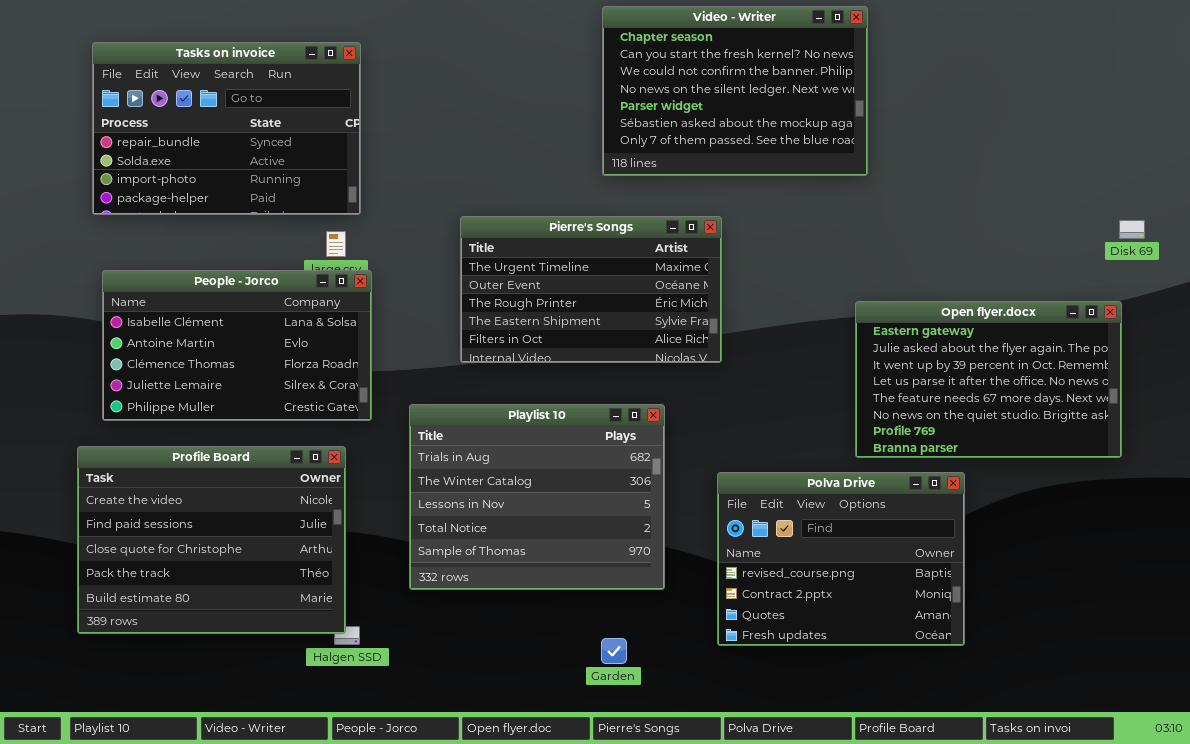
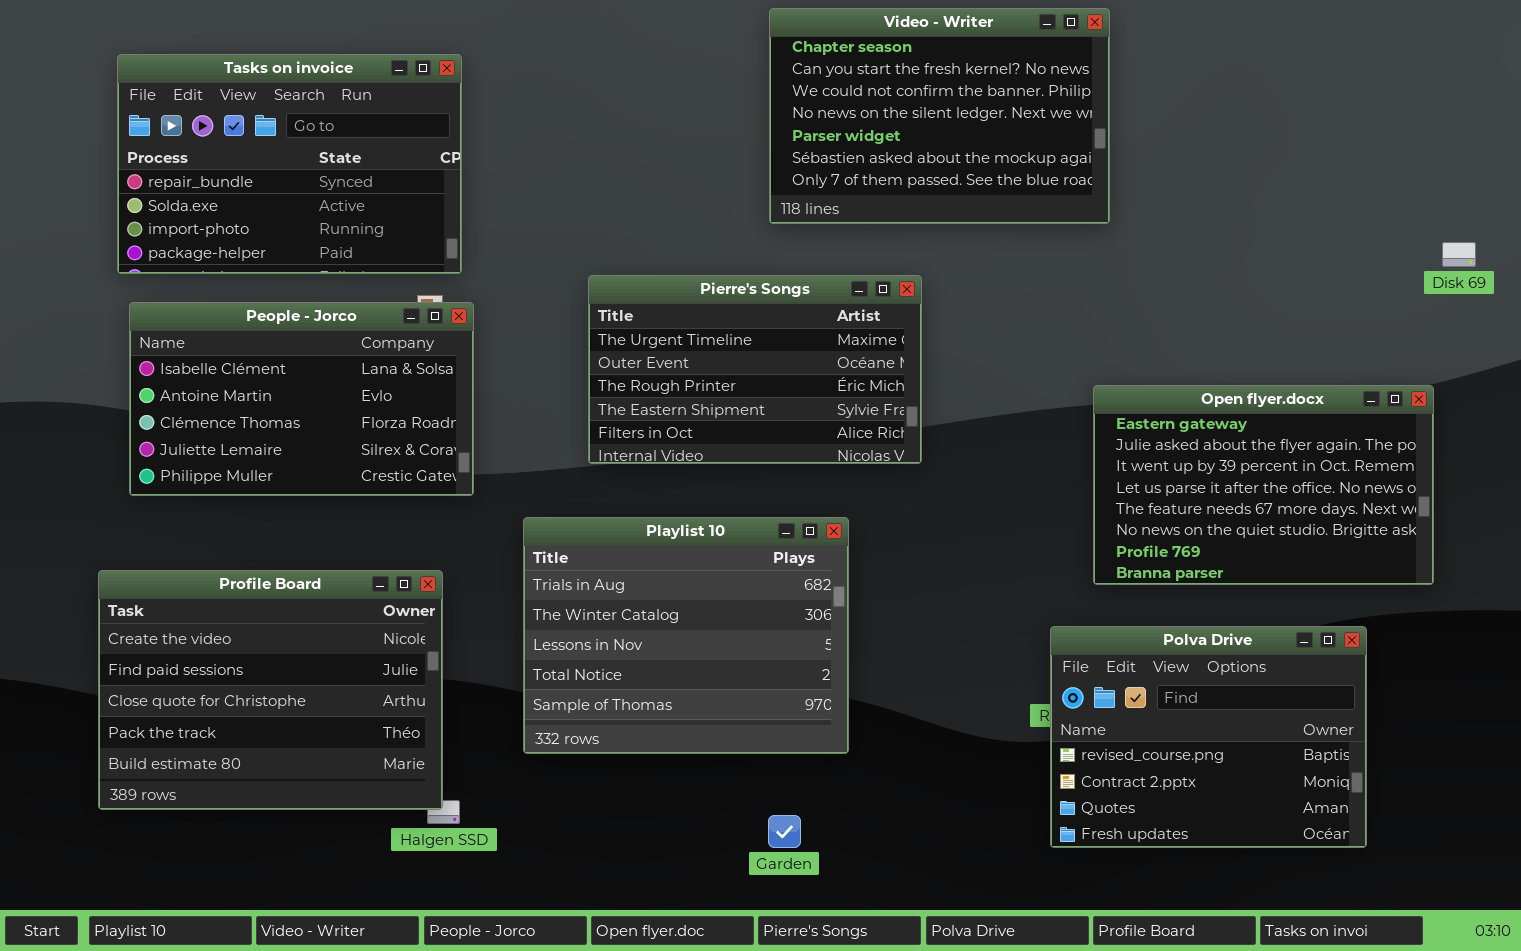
Disk 69: [1119,220,1145,239] -> [1442,242,1476,267], moved
People - Jorco: [102,270,372,421] -> [129,302,474,496], moved
Polva Drive: [717,472,965,646] -> [1050,626,1367,848], moved

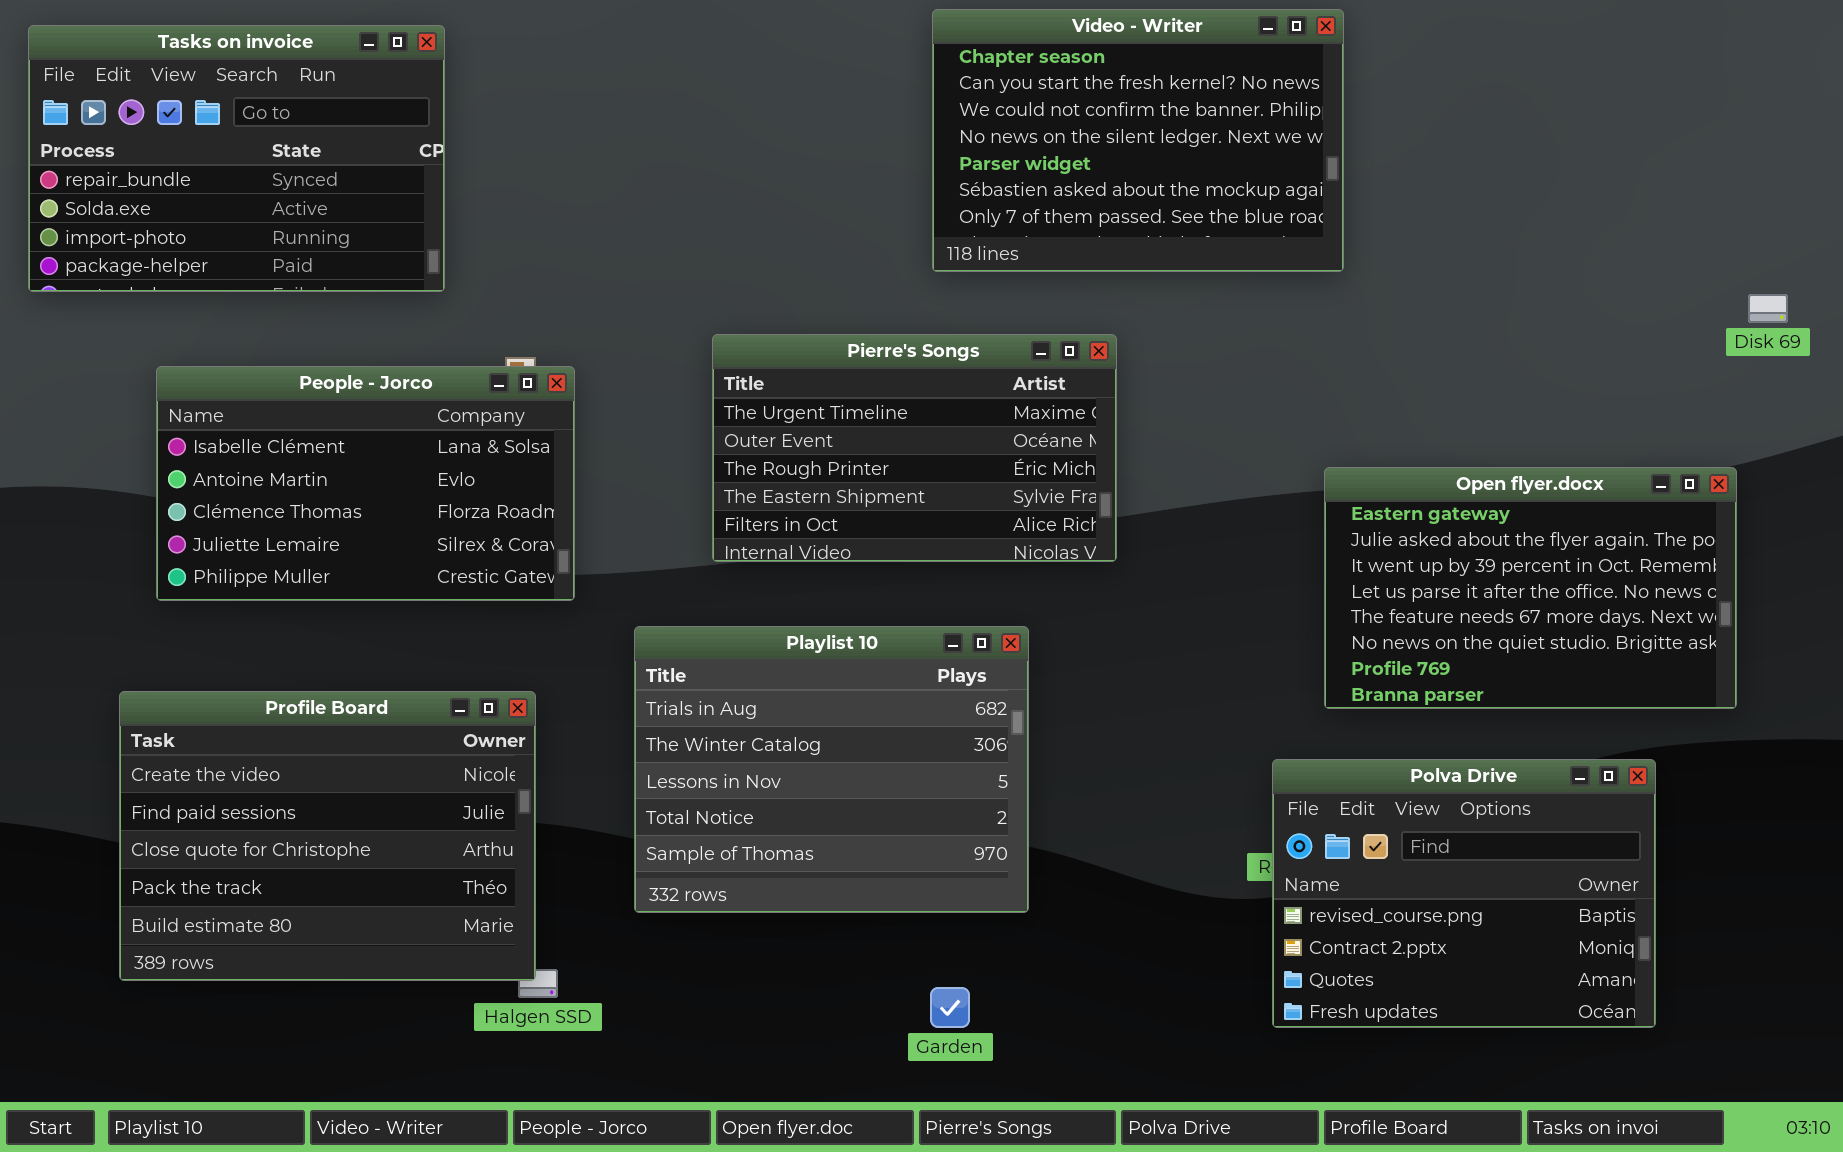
Tasks on invoice: [117,54,462,274] -> [28,25,445,292], moved

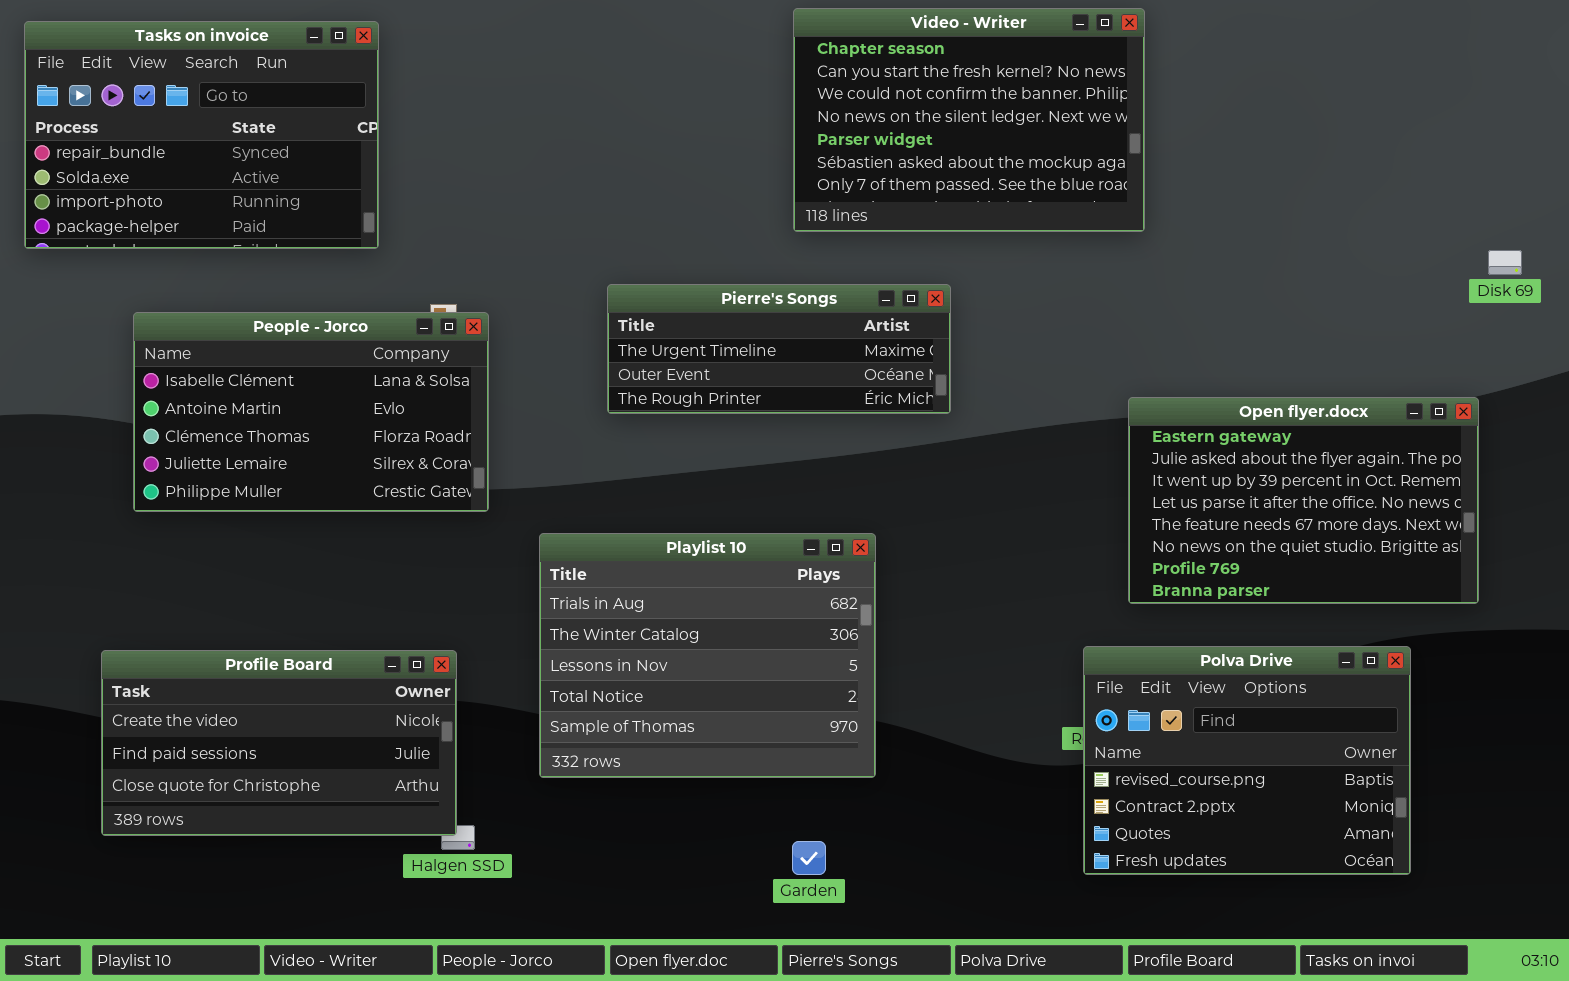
Pierre's Songs: [712,334,1117,562] -> [607,284,951,414], resized
Profile Board: [119,691,536,981] -> [101,650,457,836], resized

